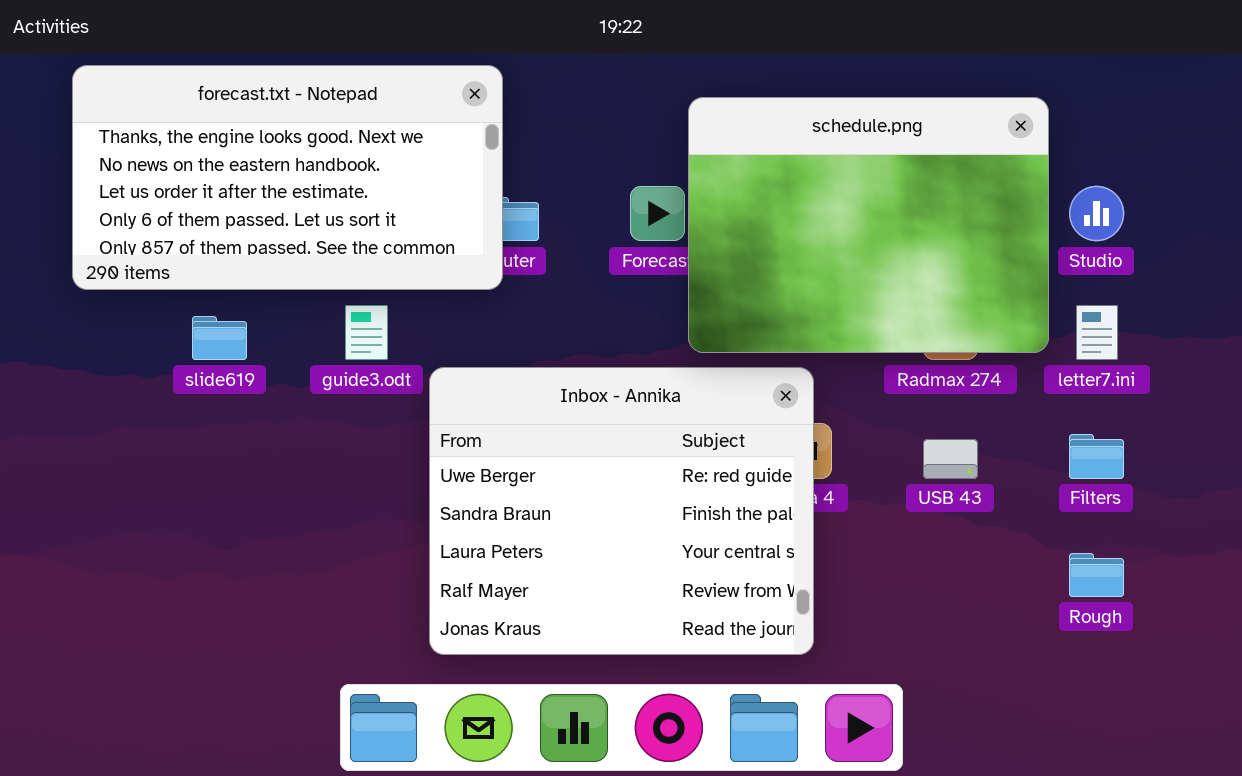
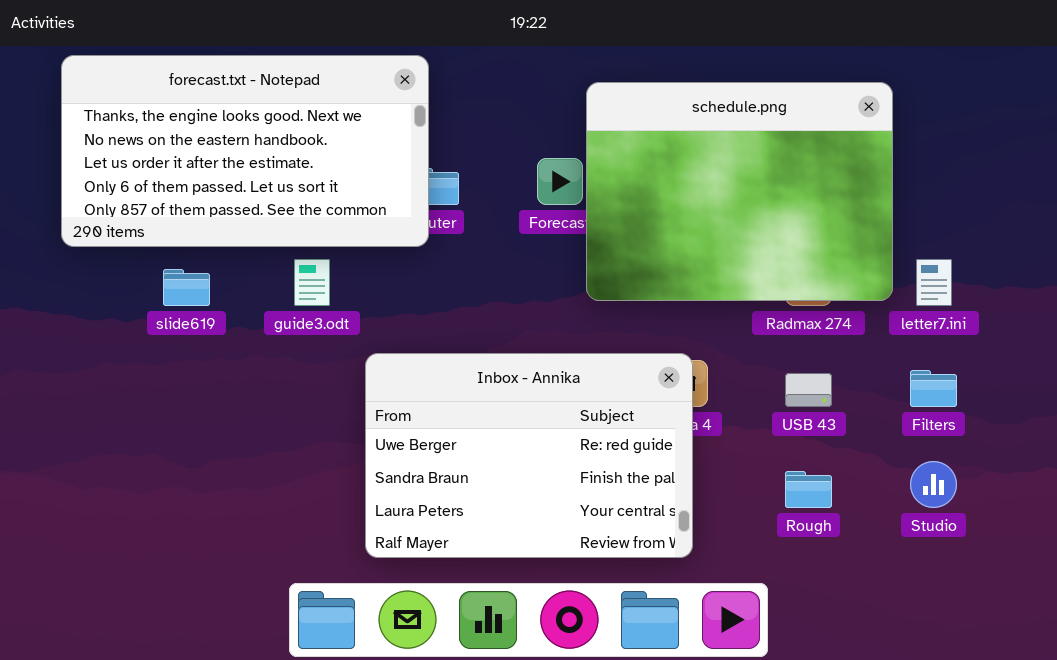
Studio: [1069,186,1124,241] -> [910,461,957,508], moved
Inbox - Annika: [429,367,814,655] -> [365,353,693,558], resized
Rough: [1069,553,1124,597] -> [785,471,832,508], moved

